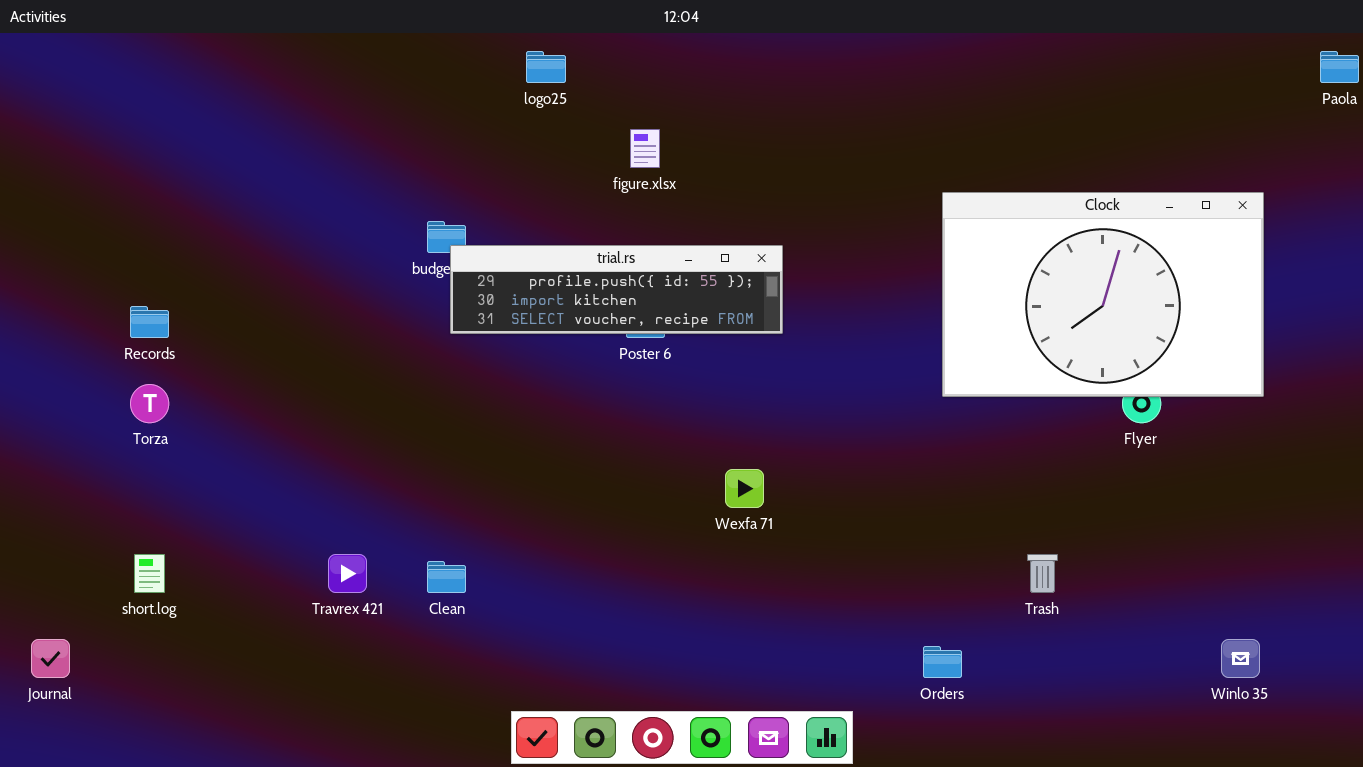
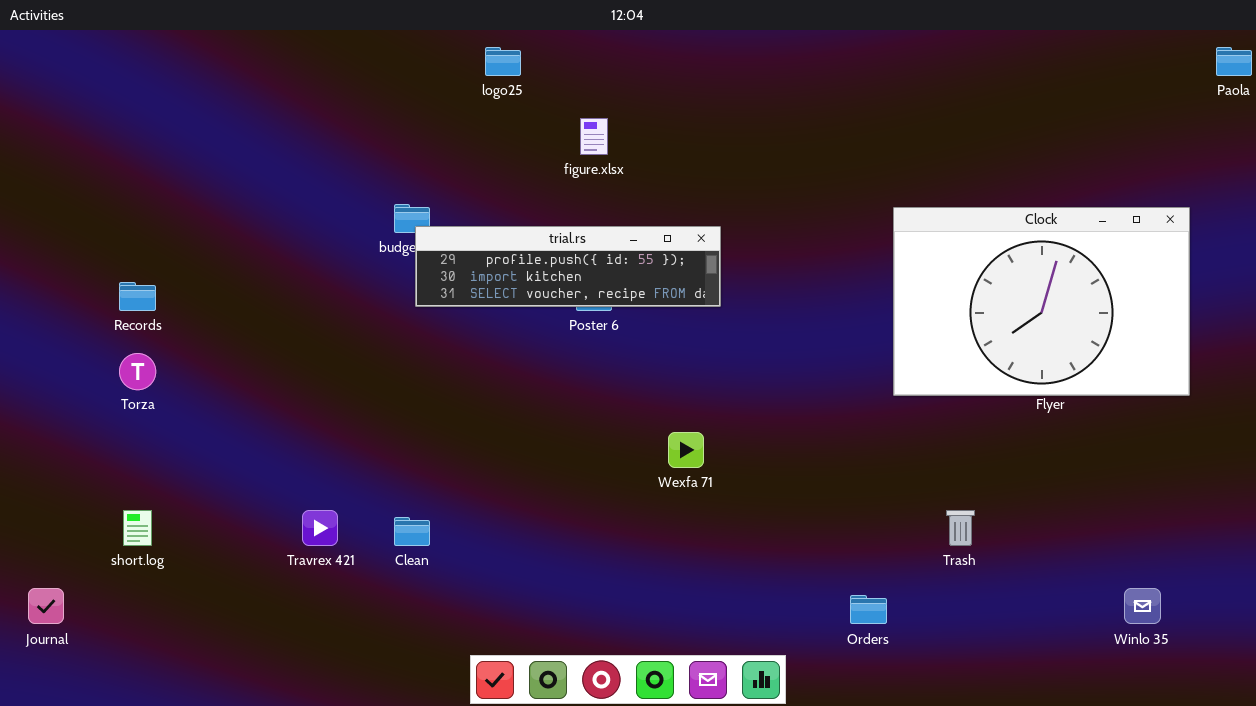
Clock: [942,192,1264,397] -> [893,207,1190,396], moved

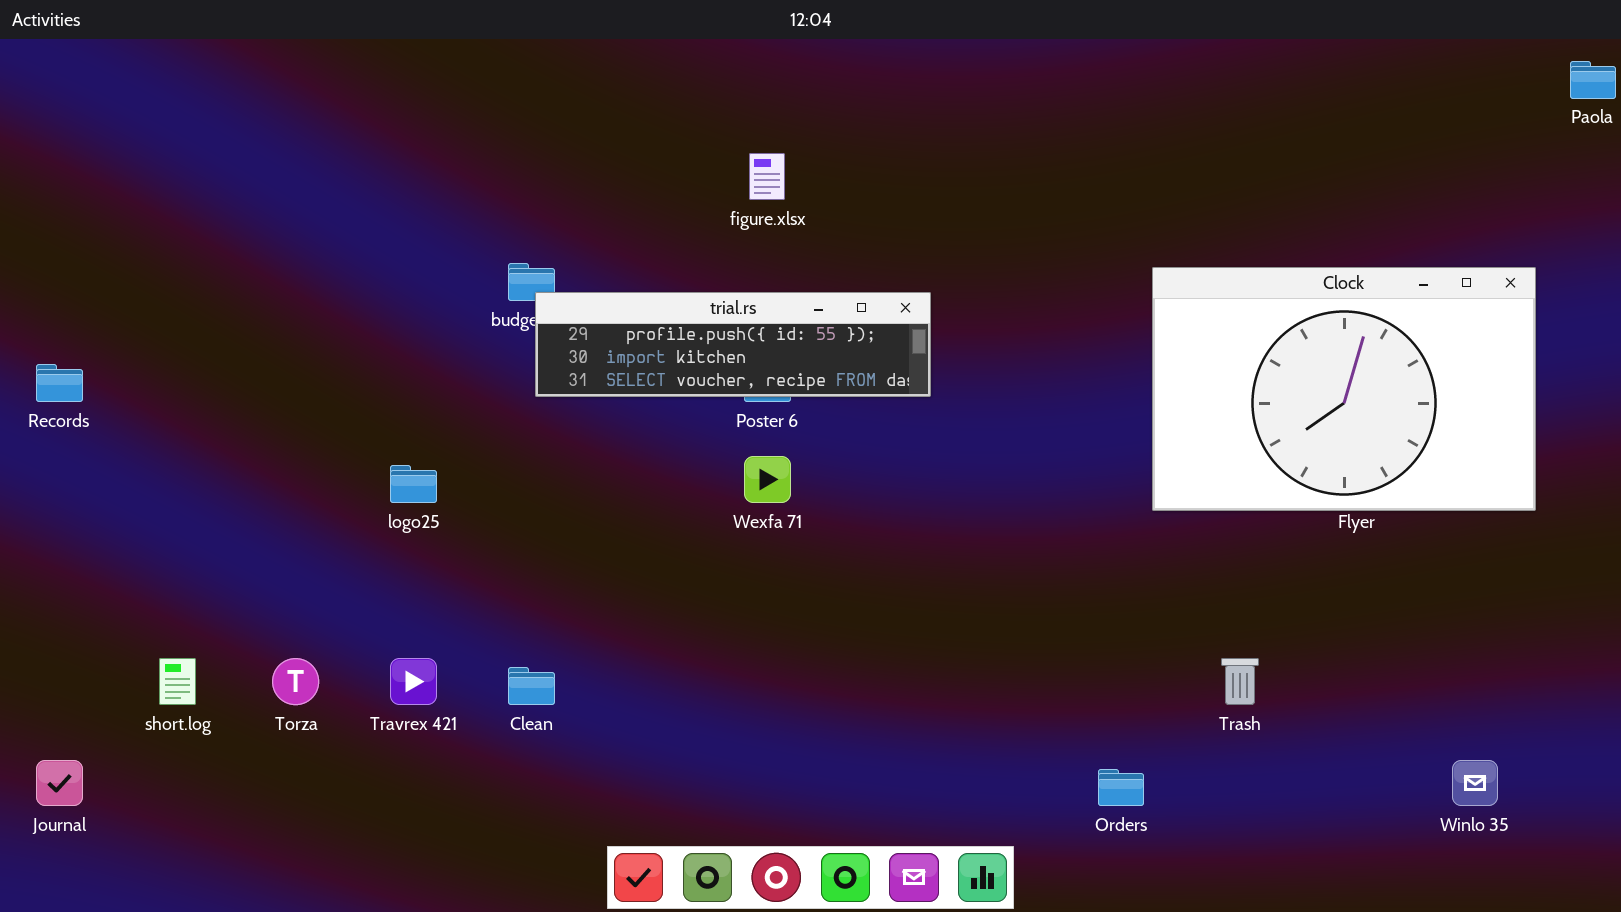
logo25: [485,47,521,76] -> [390,465,437,503], moved
Records: [119,282,156,311] -> [36,364,83,402], moved
Torza: [119,353,156,390] -> [272,658,319,705], moved
Wexfa 71: [668,432,704,468] -> [744,456,791,503], moved

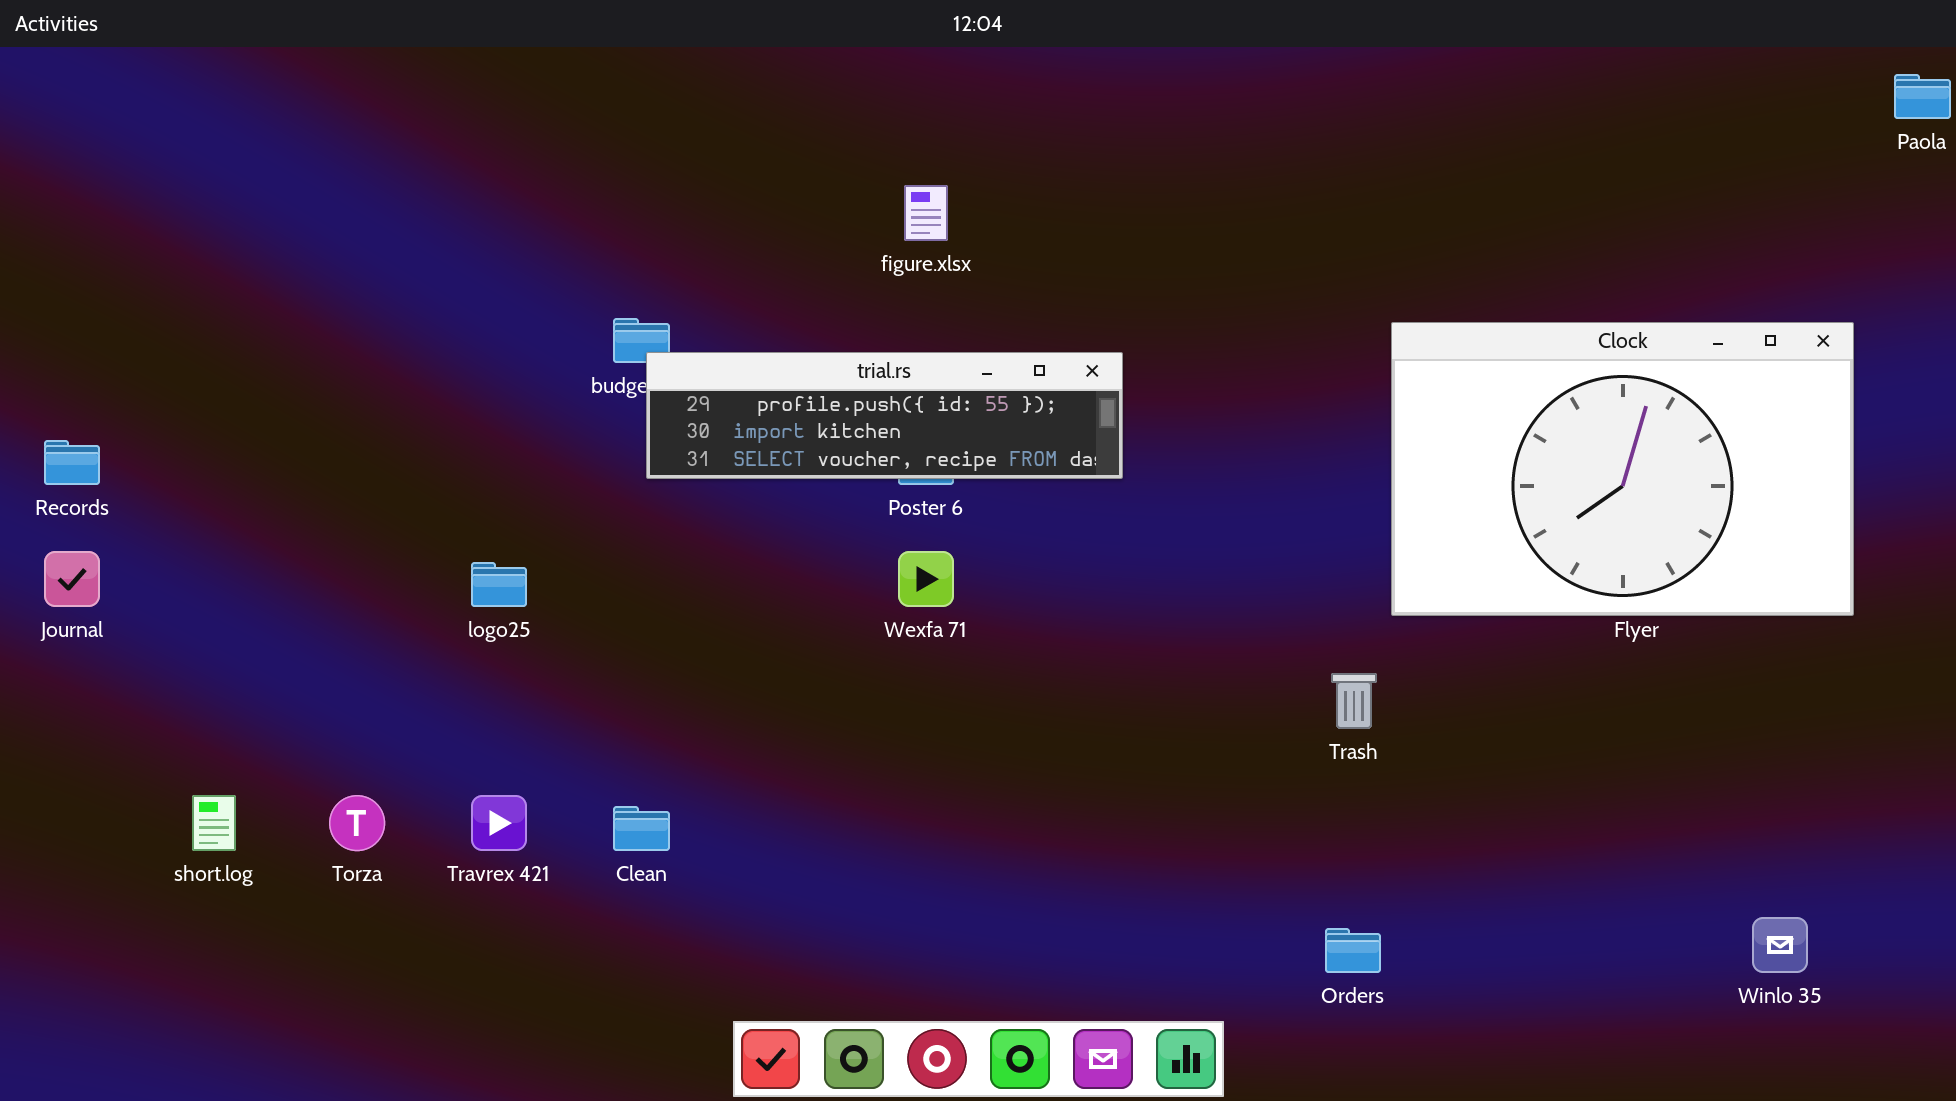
Trash: [1221,658,1259,705] -> [1331,673,1377,729], moved
Journal: [36,760,83,806] -> [44,551,100,607], moved

